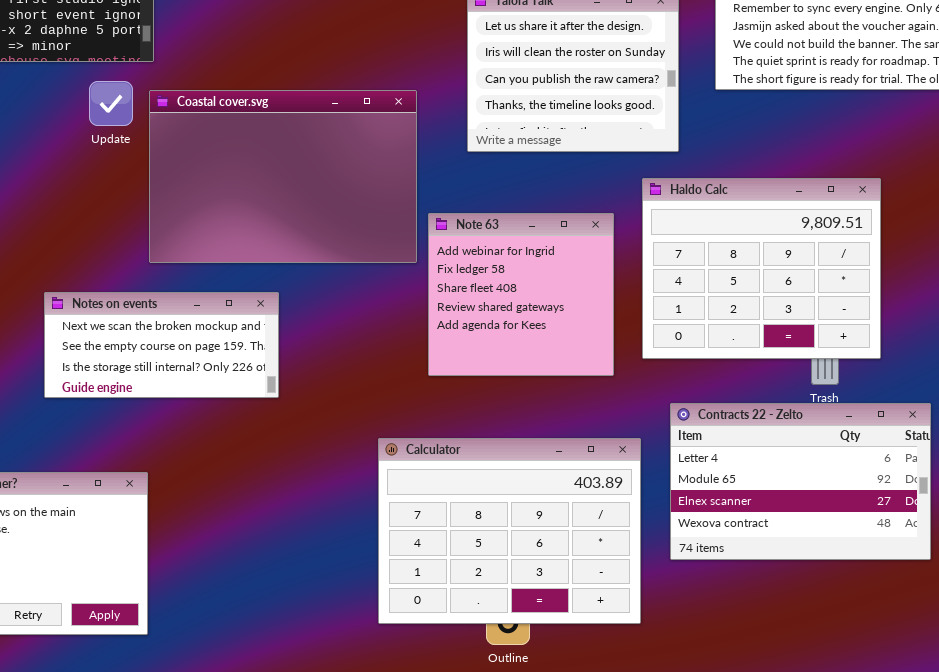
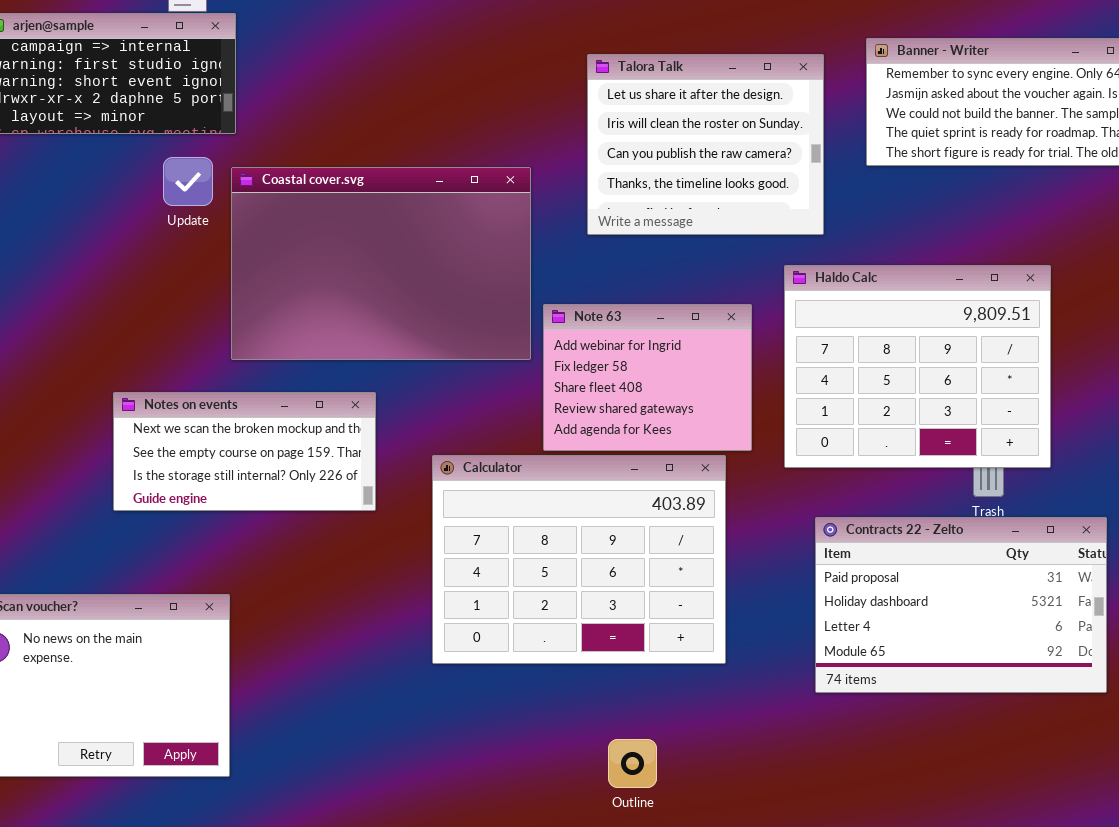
Note 63: [428,213,614,376] -> [543,304,752,451], resized
Contracts 22 - Zelto: [670,403,931,560] -> [815,517,1107,693], scrolled up 2 rows
Calculator: [378,438,641,624] -> [432,455,726,664], moved

